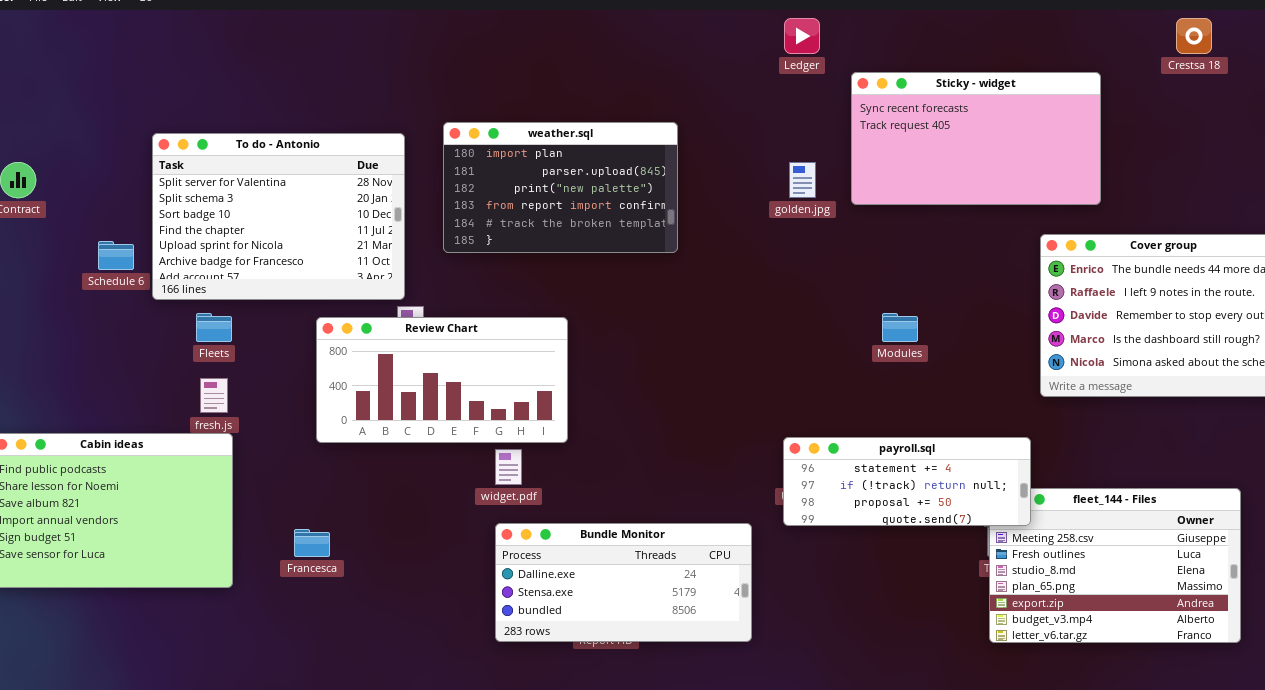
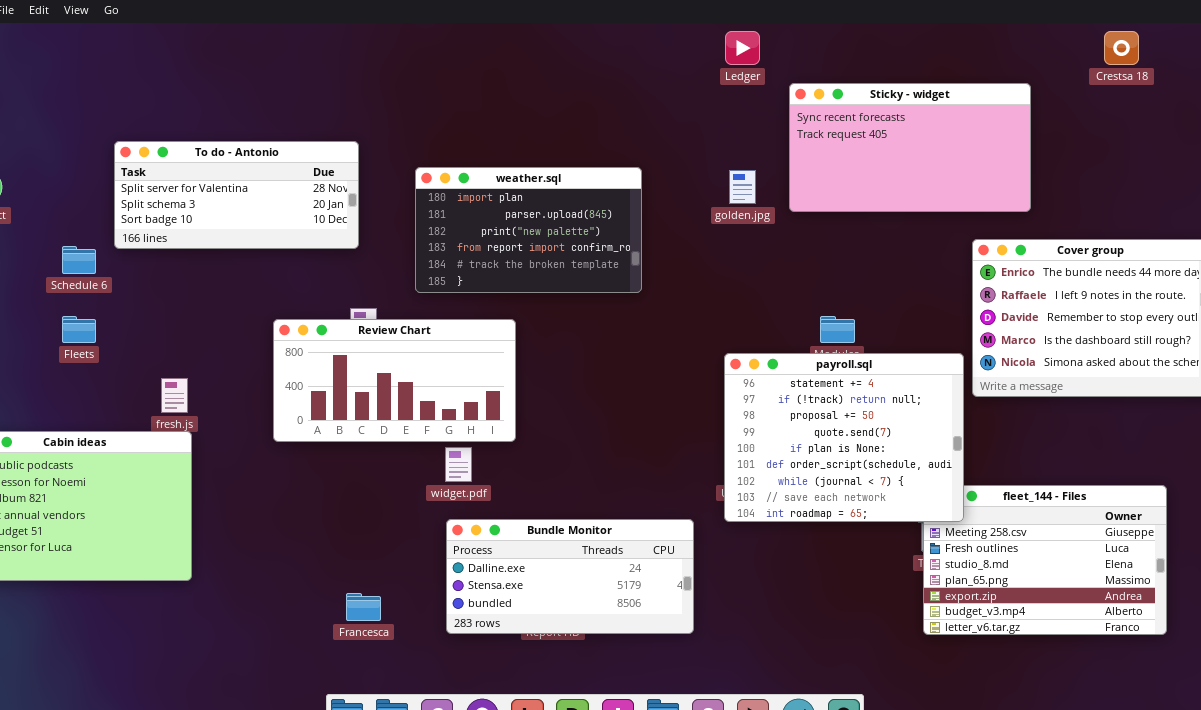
weather.sql: [443,122,678,253] -> [415,167,642,293], moved
To do - Antonio: [152,133,405,300] -> [114,141,359,249], resized
Fleets: [196,313,232,342] -> [62,316,96,343], moved
payroll.sql: [783,437,1031,526] -> [724,353,964,522], resized
Francesca: [294,529,330,557] -> [346,593,381,621], moved

